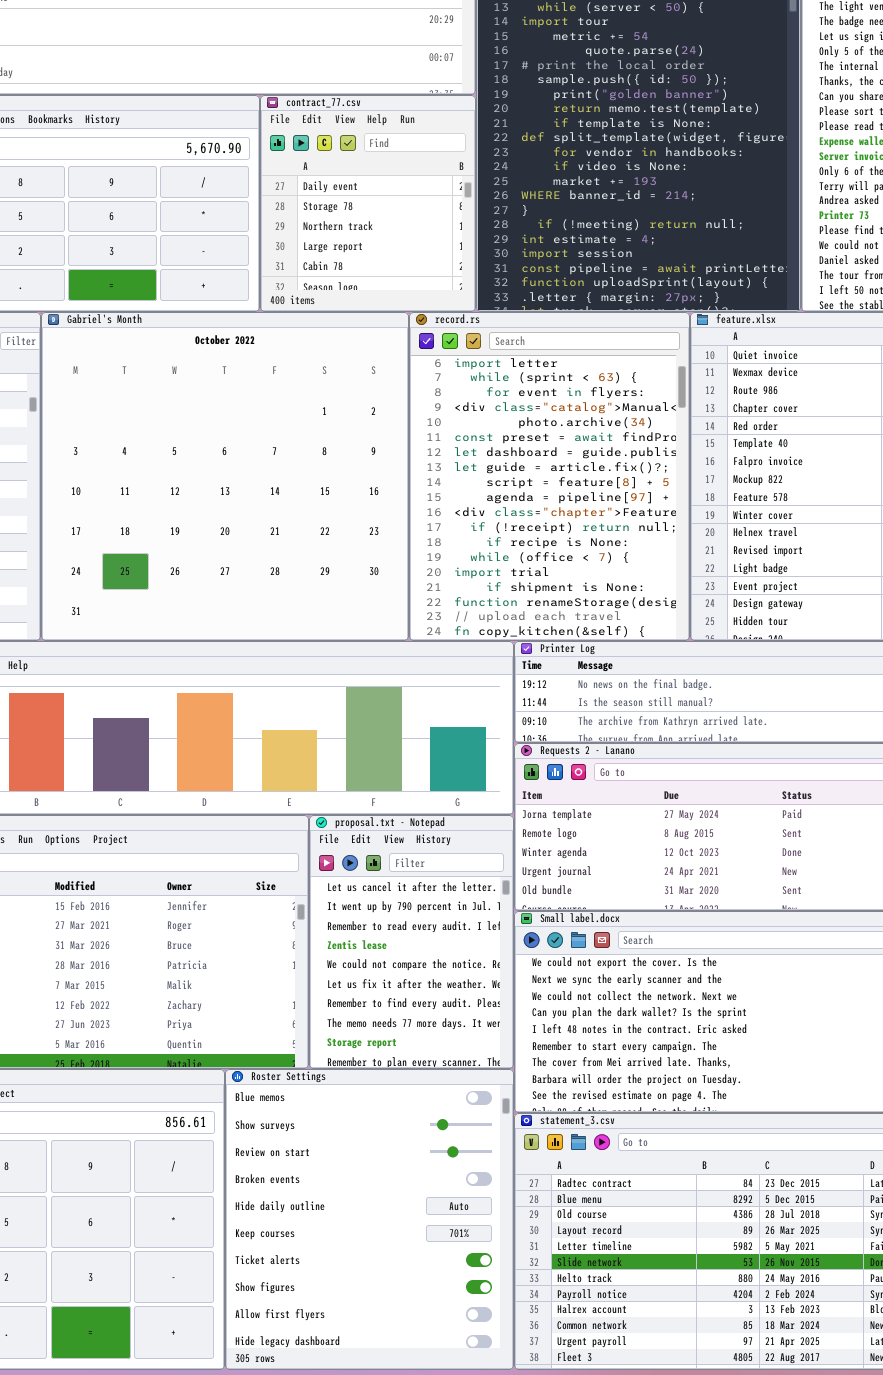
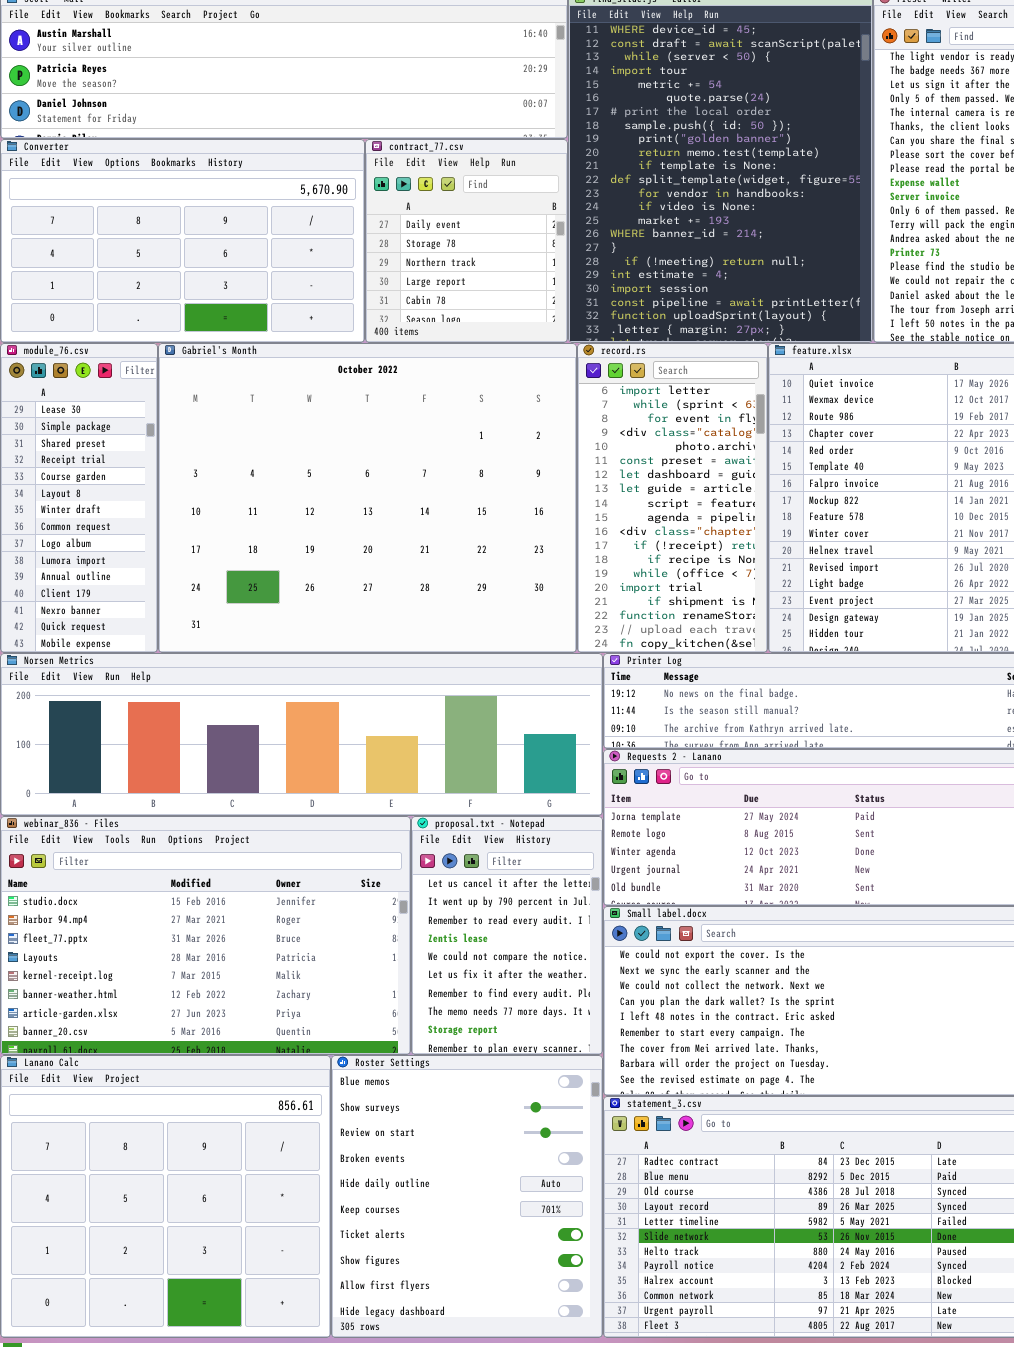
Gabriel's Month: [41,312,409,641] -> [158,343,577,653], resized
record.rs: [409,312,690,641] -> [577,343,768,653], resized

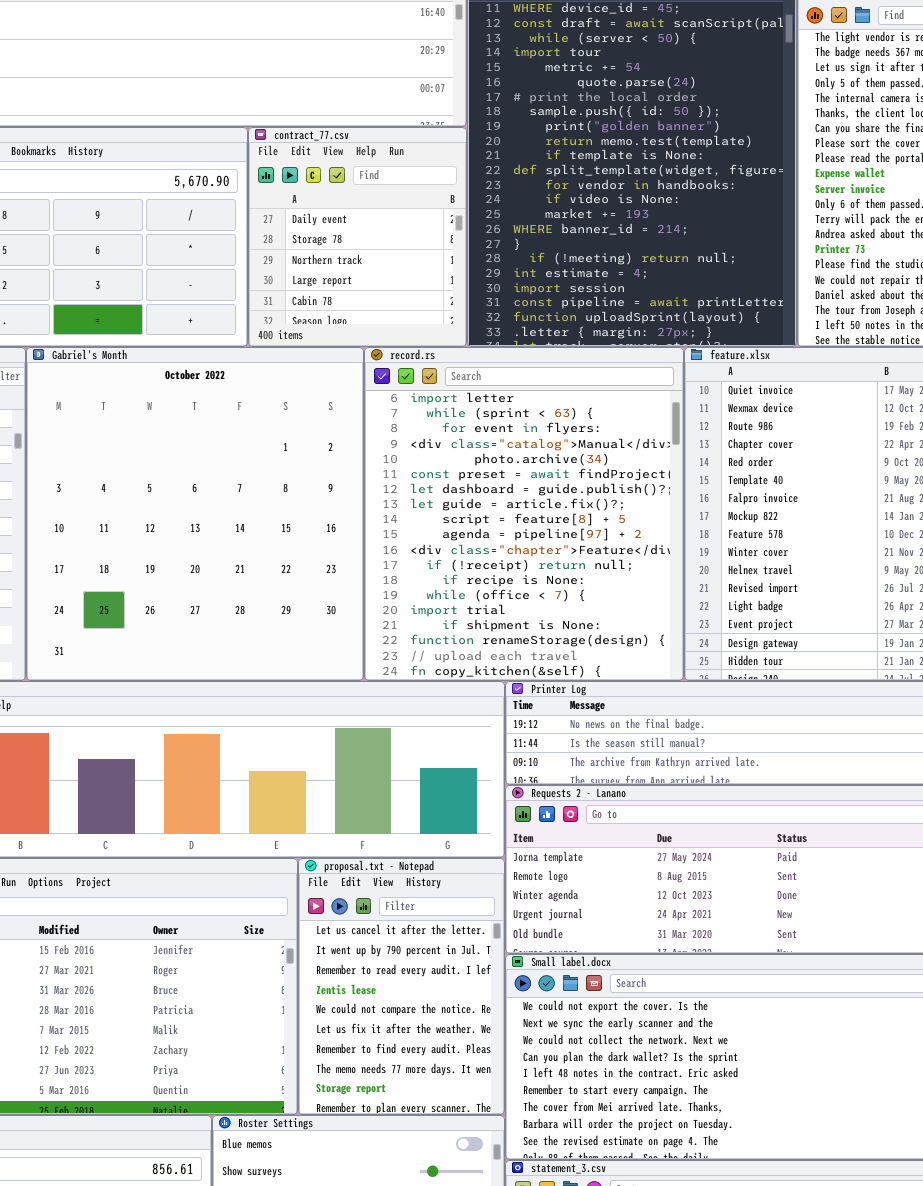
Gabriel's Month: [158,343,577,653] -> [26,347,364,681], resized
record.rs: [577,343,768,653] -> [364,347,684,681], resized

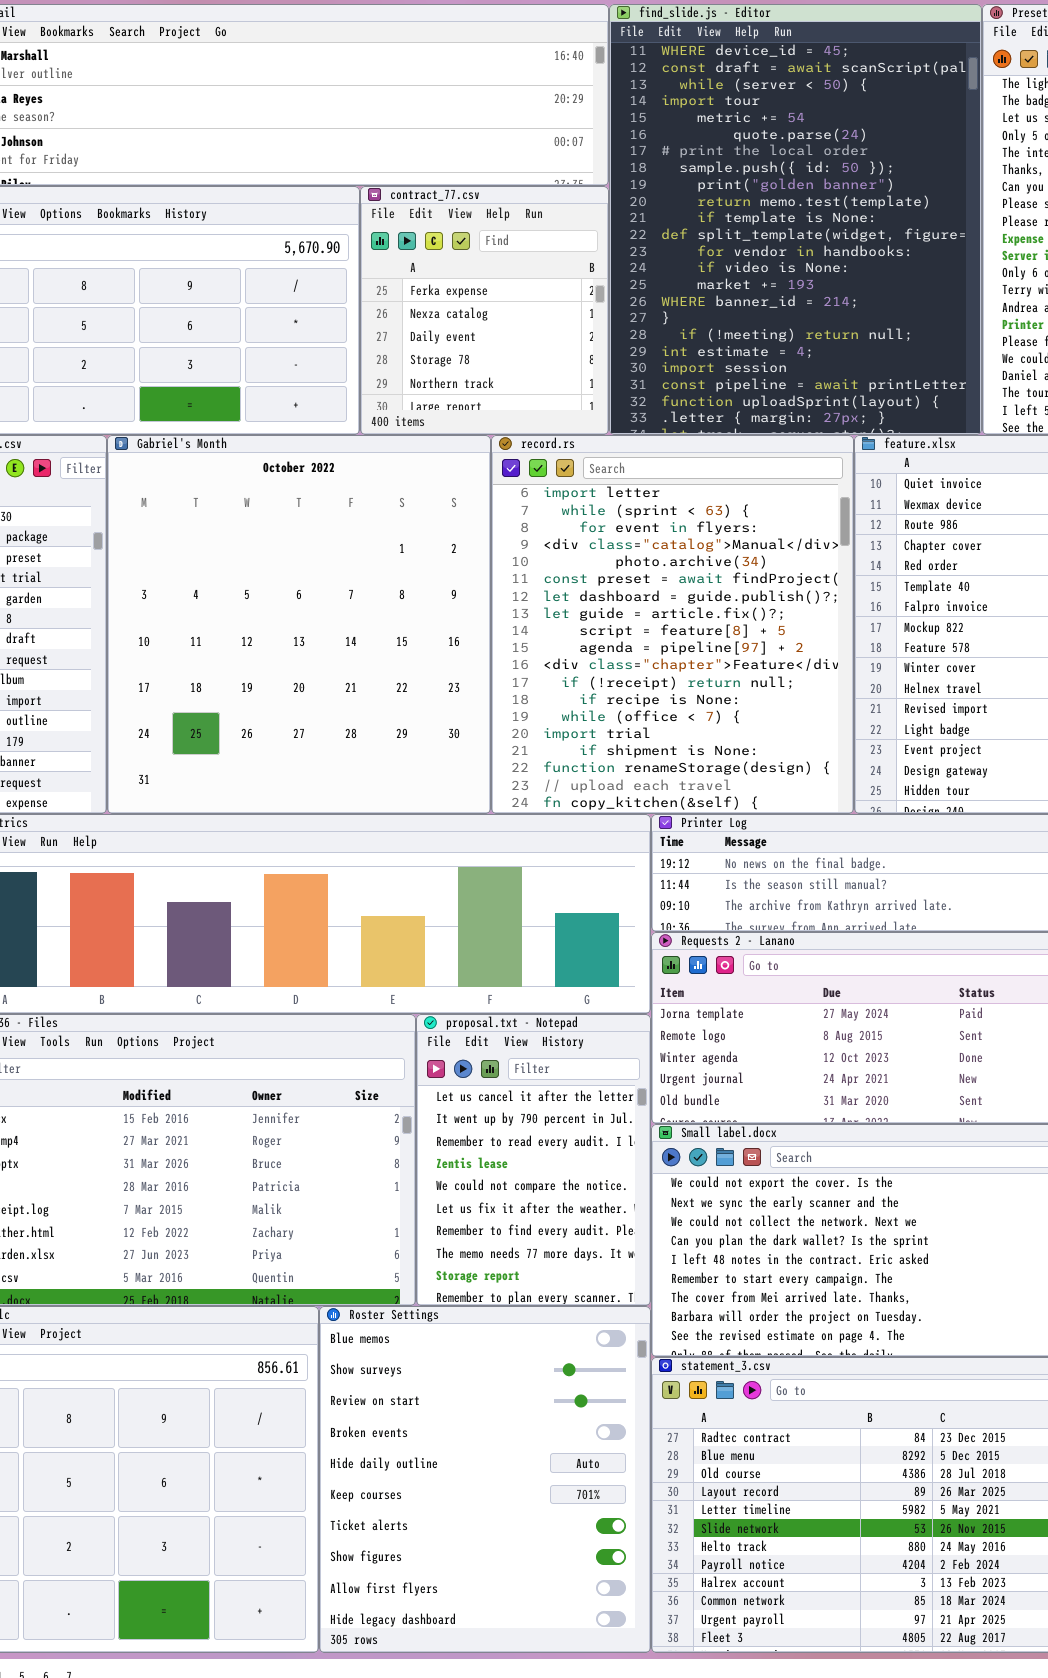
contract_77.csv: [248,127,467,347] -> [360,186,609,435], scrolled up 2 rows

